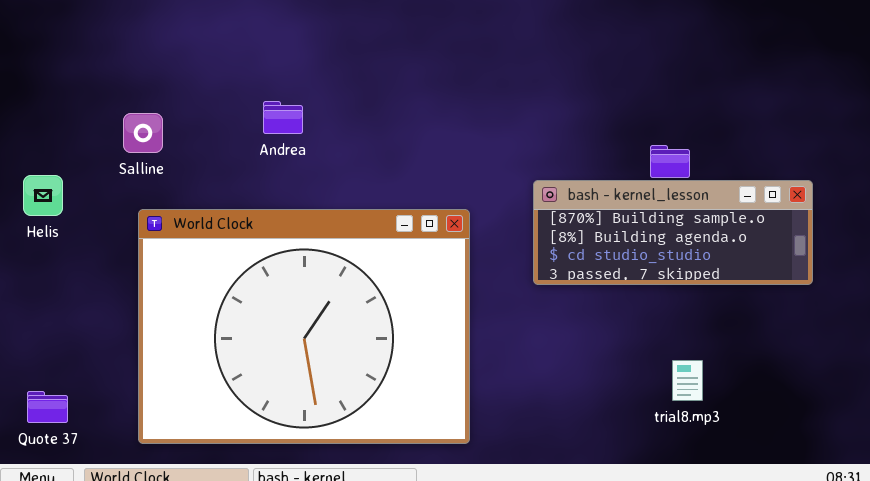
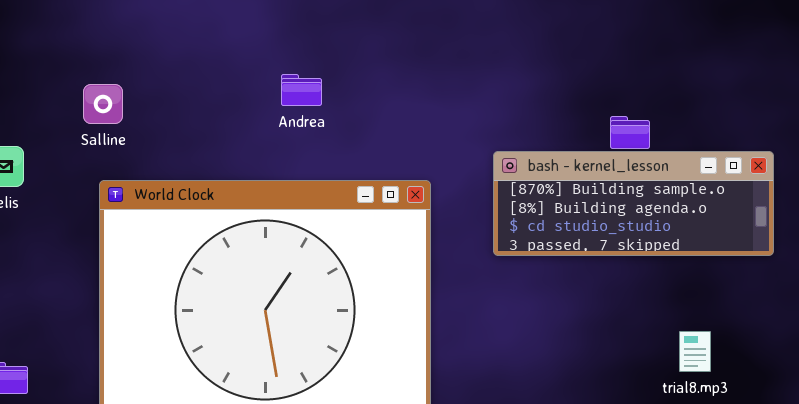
Andrea: [263,101,303,134] -> [281,74,322,106], moved
trial8.mp3: [672,360,703,401] -> [679,331,711,372], moved

